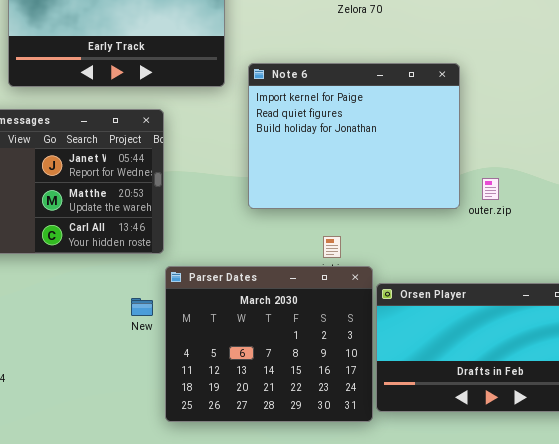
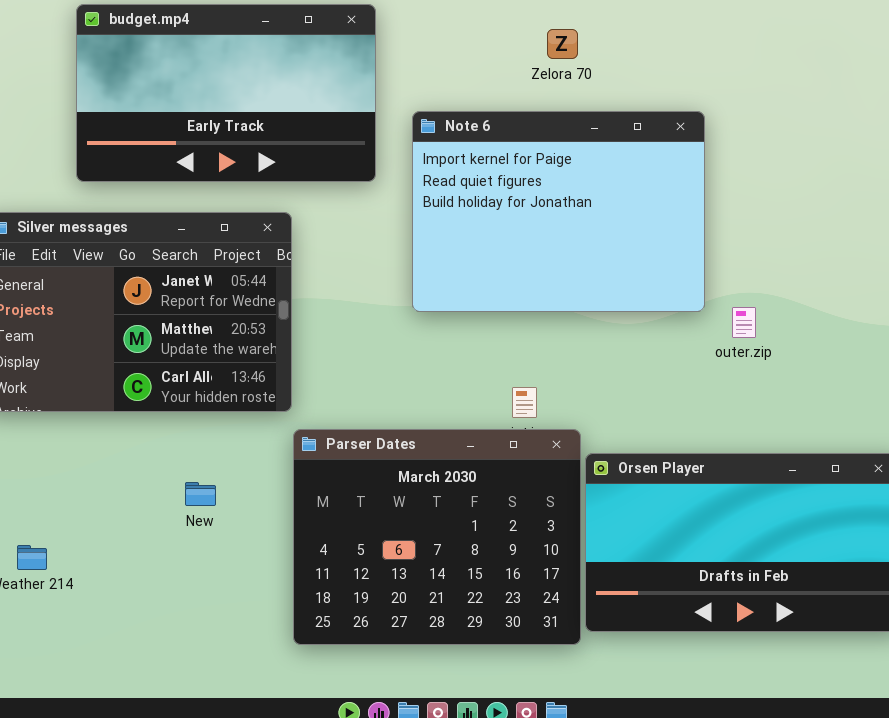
Note 6: [248,63,460,209] -> [412,111,705,312], moved
New: [131,298,153,316] -> [185,482,216,506], moved

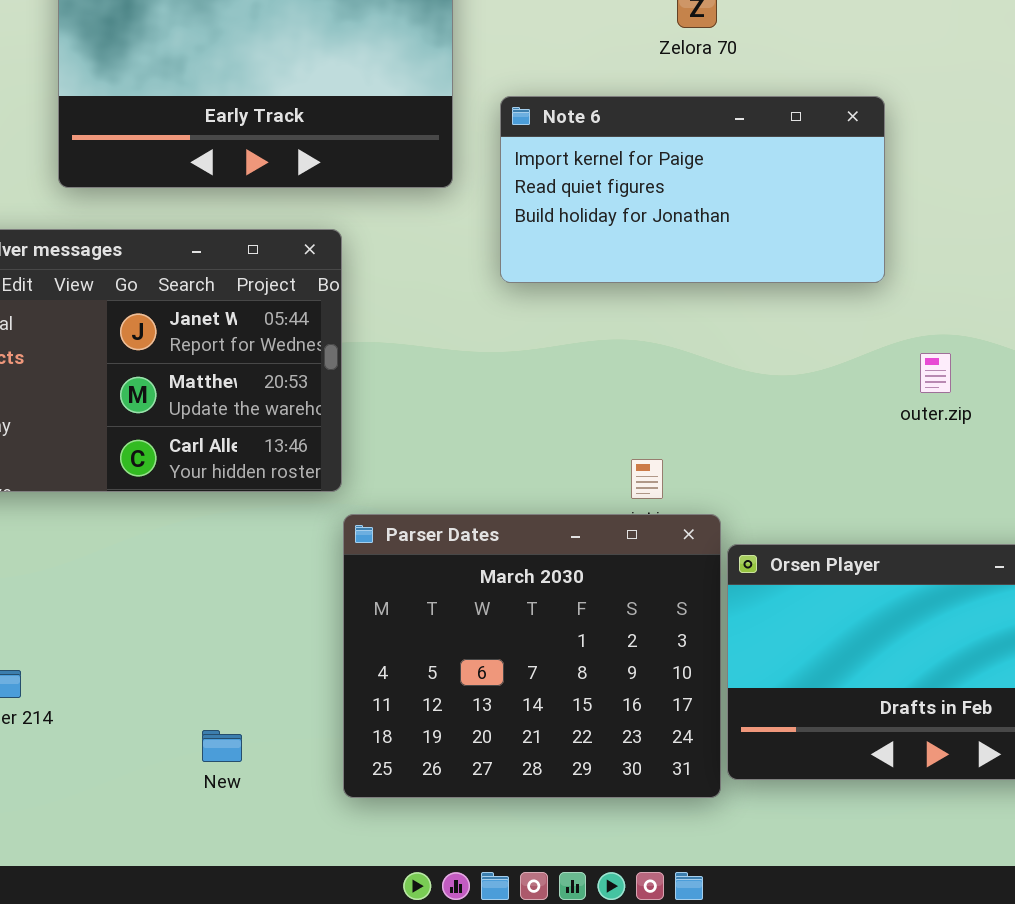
Note 6: [412,111,705,312] -> [500,96,885,283], resized
New: [185,482,216,506] -> [202,730,242,762], moved

